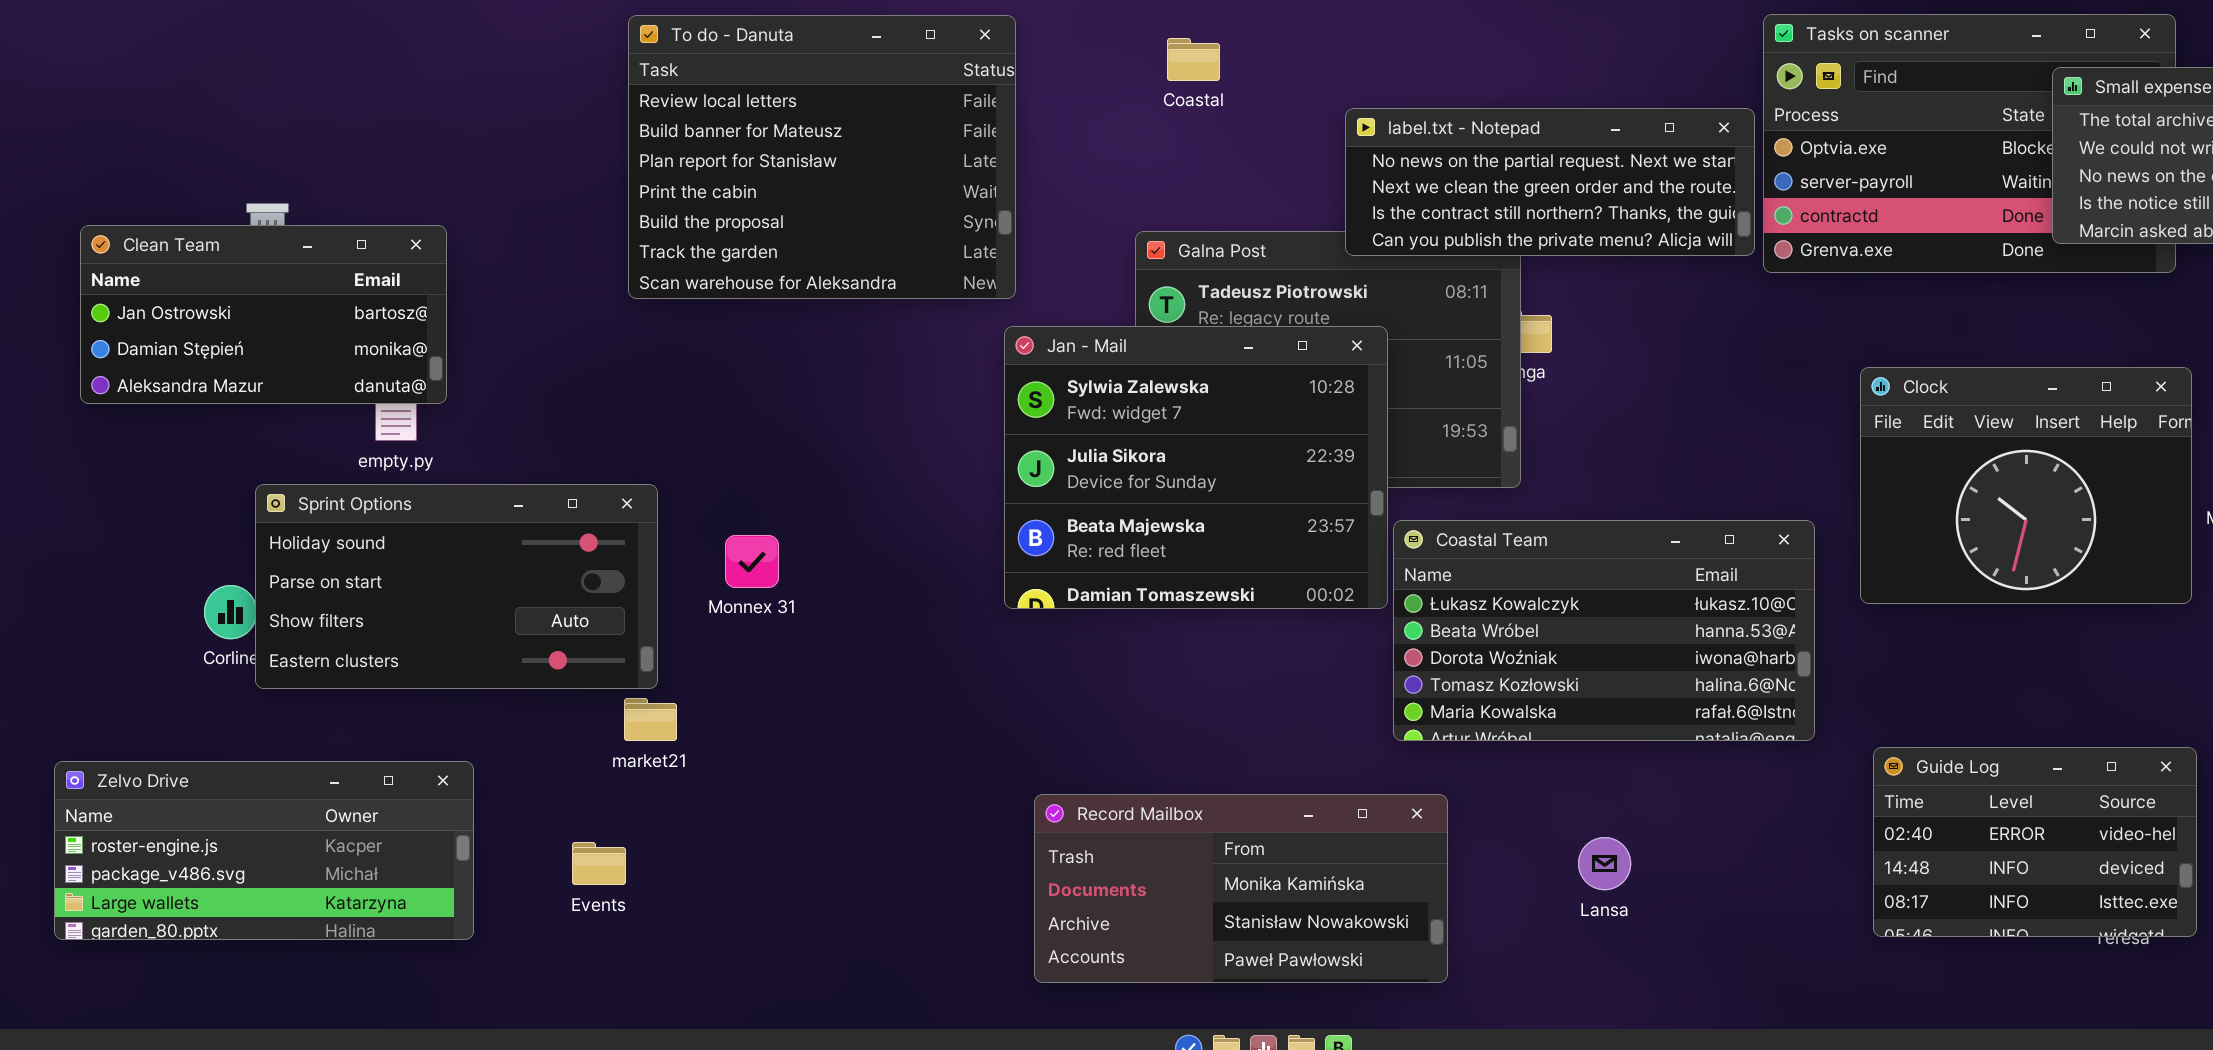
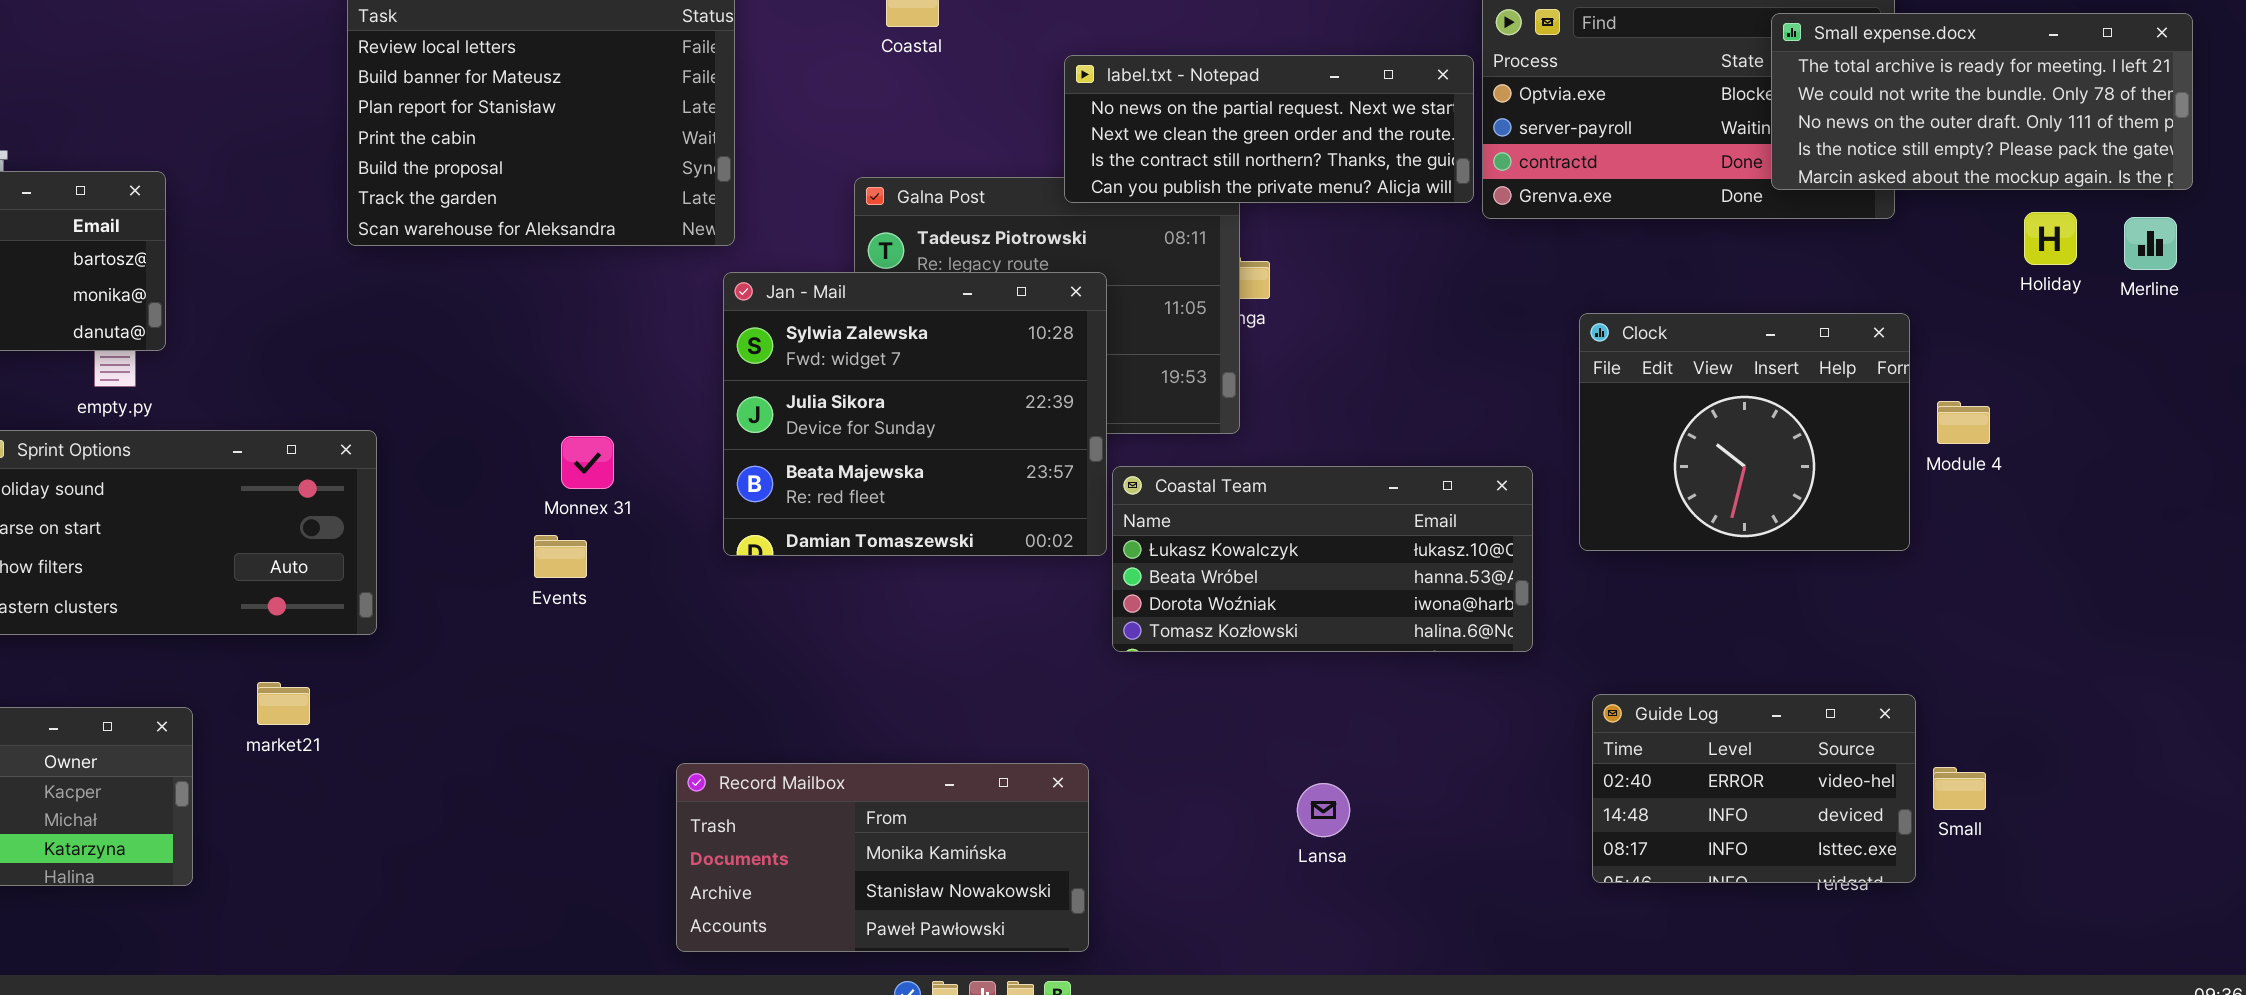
Coastal Team: [1393,520,1815,741] -> [1112,466,1533,652], resized
Monnex 31: [725,535,779,588] -> [561,436,614,489], moved
market21: [624,698,677,741] -> [257,682,310,725], moved
Record Mailbox: [1034,794,1448,983] -> [676,763,1089,952], moved
Events: [572,842,626,885] -> [534,535,587,578], moved

